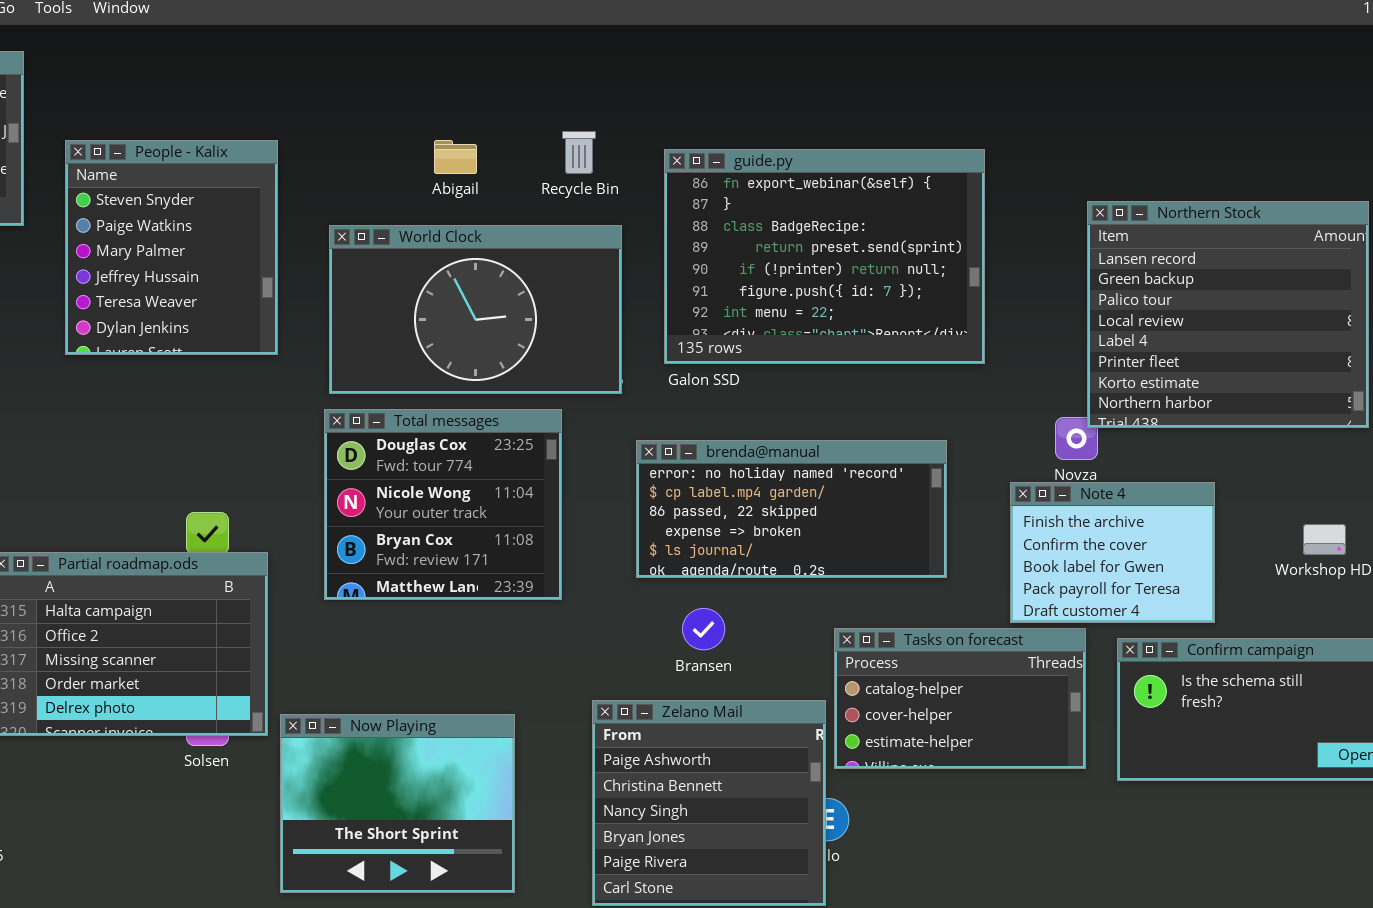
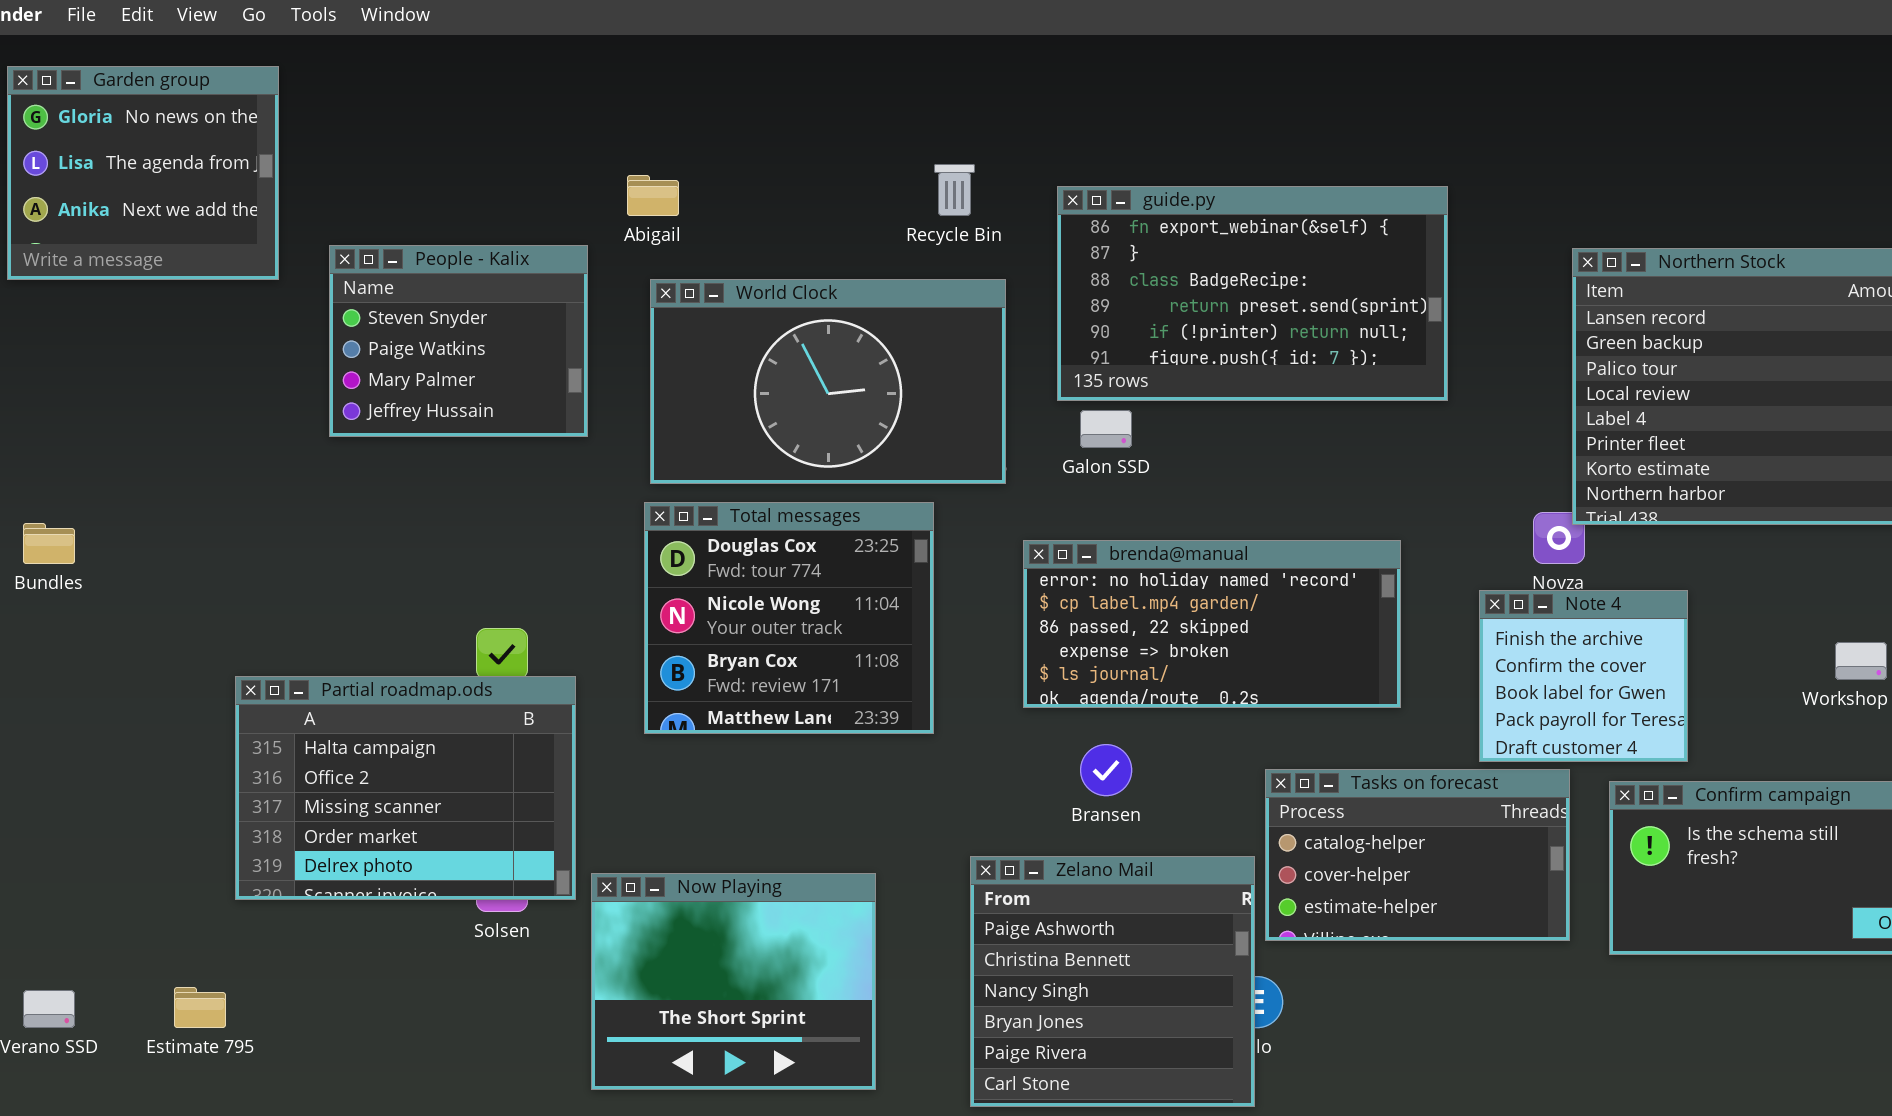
People - Kalix: [65,140,278,355] -> [329,245,588,437], resized
Abigail: [434,140,477,174] -> [627,175,679,216], moved
guide.py: [664,149,985,364] -> [1057,186,1448,401], resized
Note 4: [1010,482,1215,623] -> [1479,590,1688,762], resized

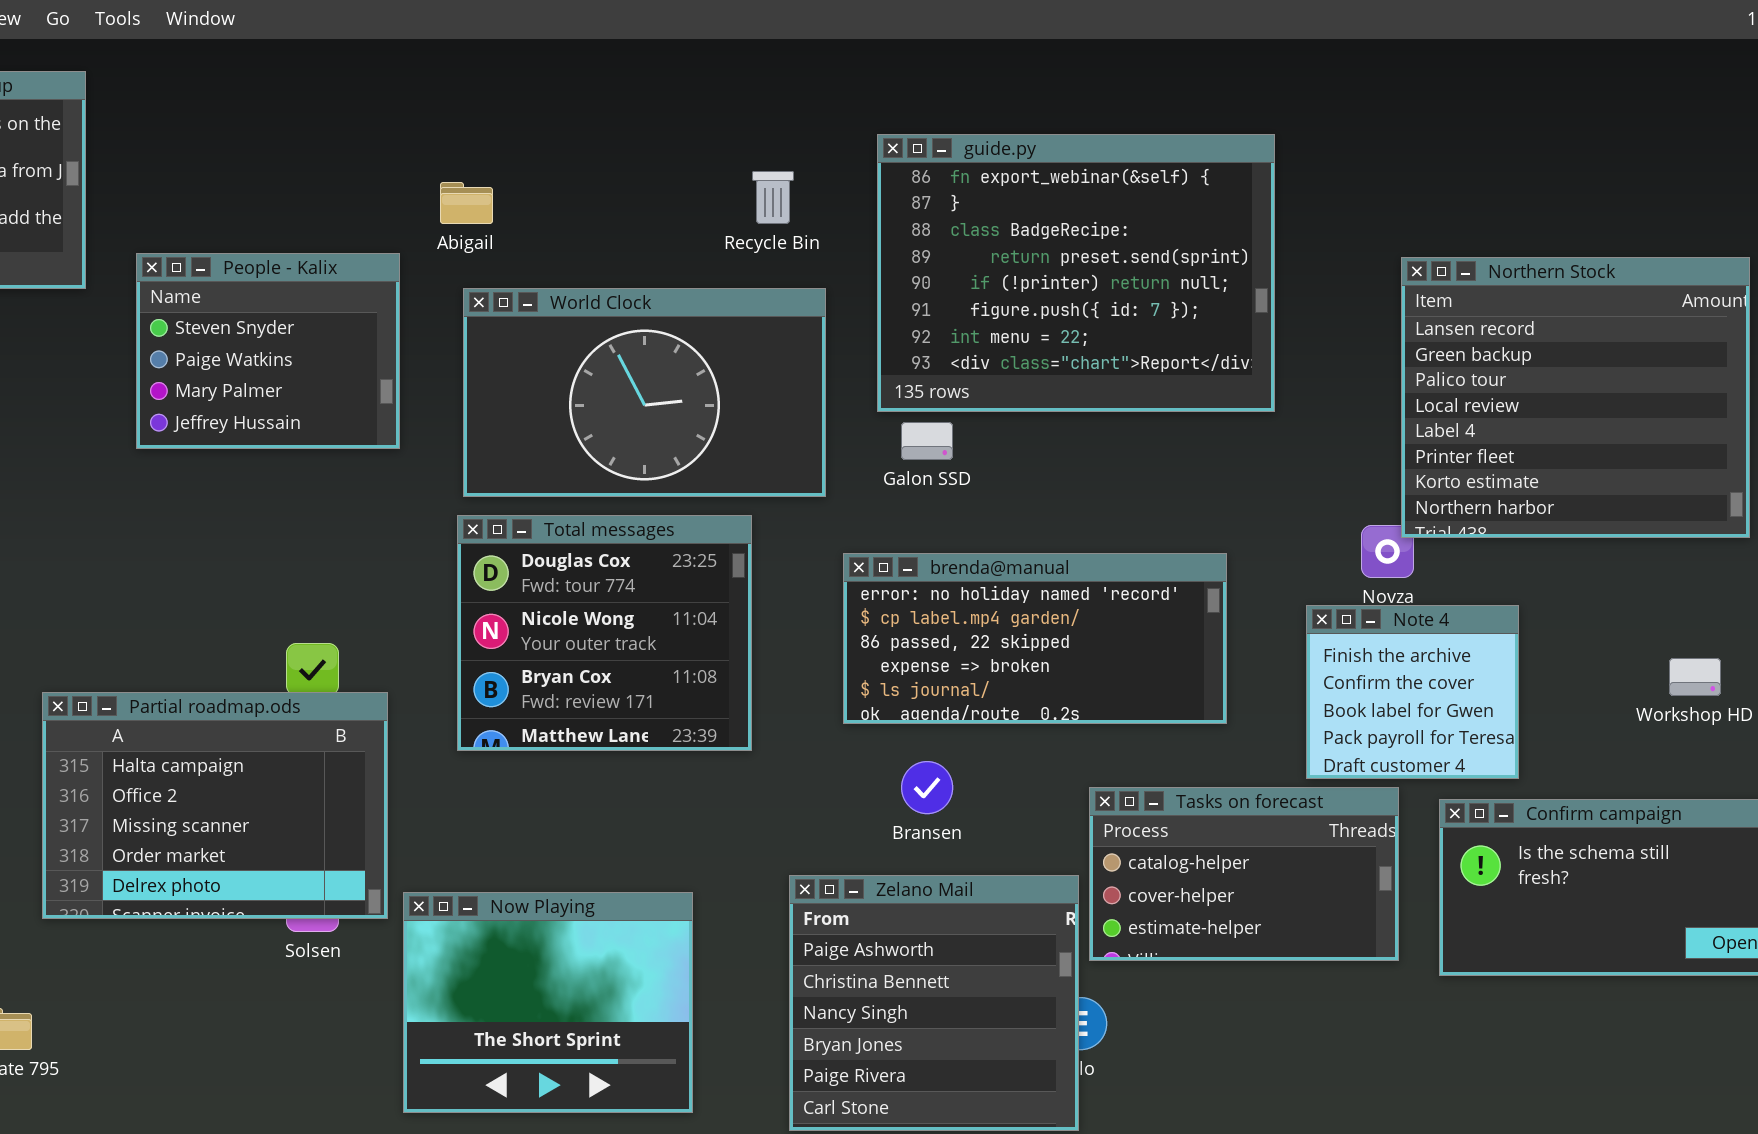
guide.py: [1057,186,1448,401] -> [877,134,1275,412], resized

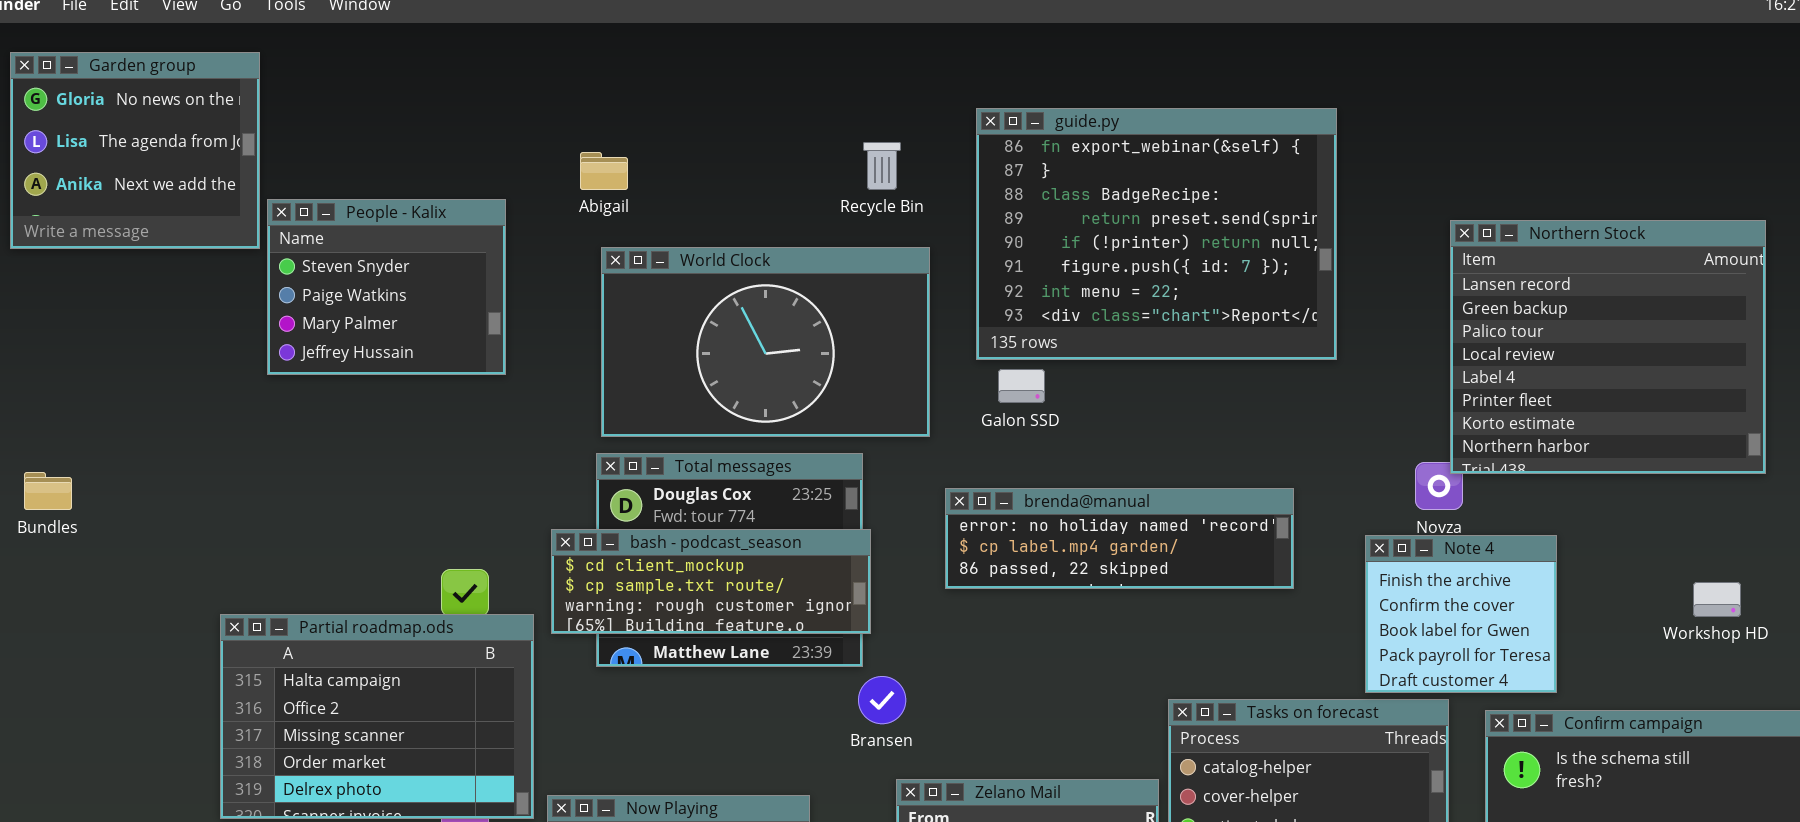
People - Kalix: [136,253,400,449] -> [267,199,506,375], moved
brenda@manual: [843,553,1227,724] -> [945,488,1294,589], resized
bash - podcast_season: none -> [551,529,871,634], opened
Bransen: [901,761,953,814] -> [858,676,906,724], moved

